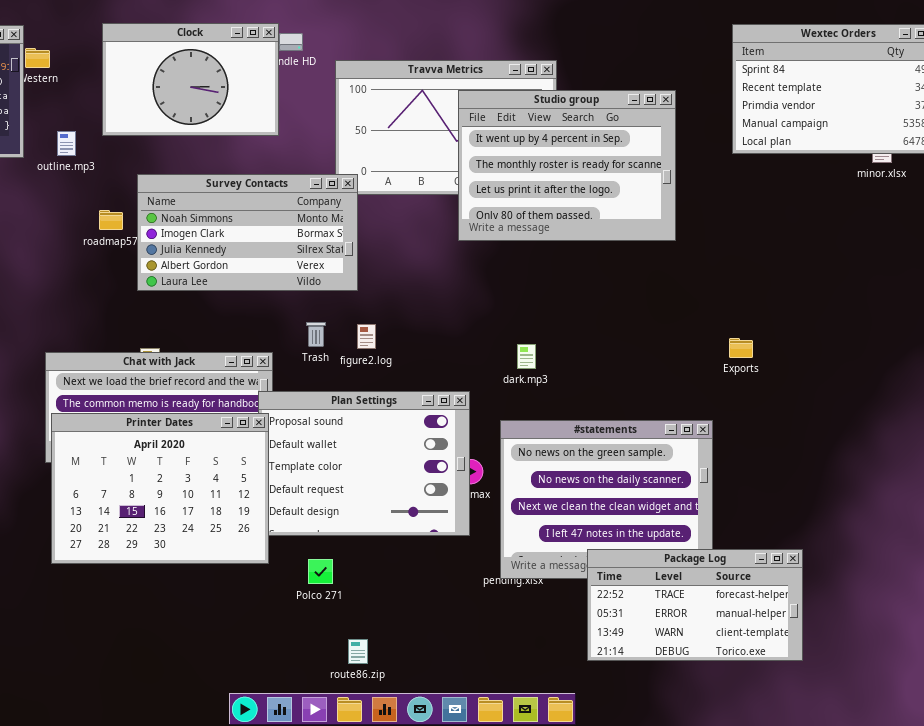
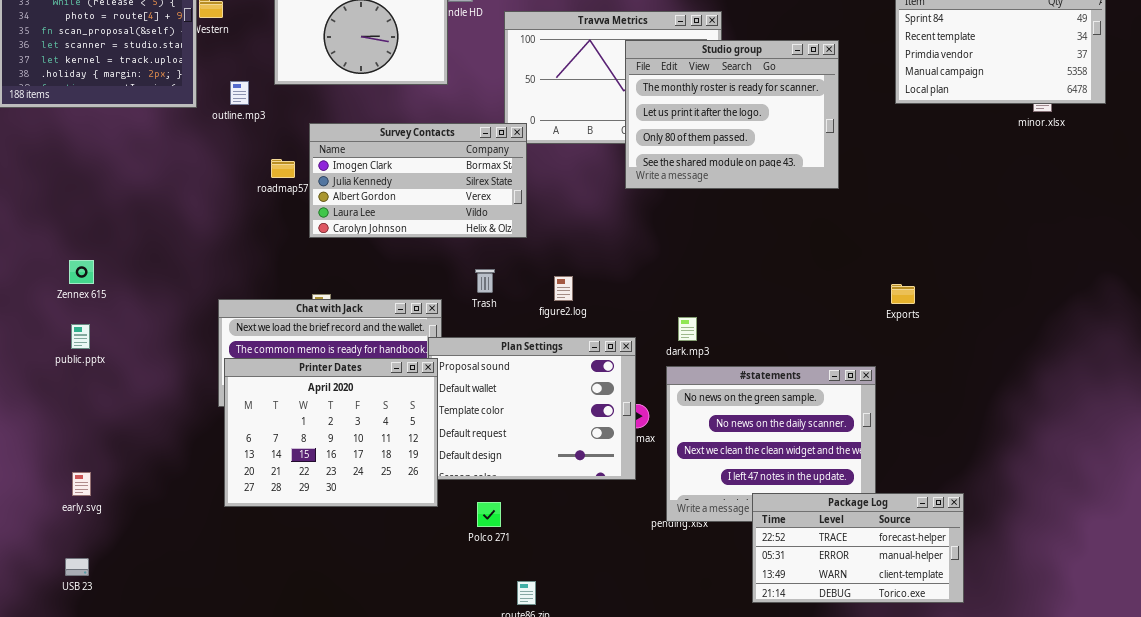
Studio group: [458,90,676,241] -> [625,40,839,189], scrolled down 1 row
Survey Contacts: [137,174,358,291] -> [309,123,527,238], scrolled down 1 row
figure2.log: [357,324,376,349] -> [554,276,573,301], moved
dark.mp3: [517,344,536,369] -> [678,317,697,341], moved

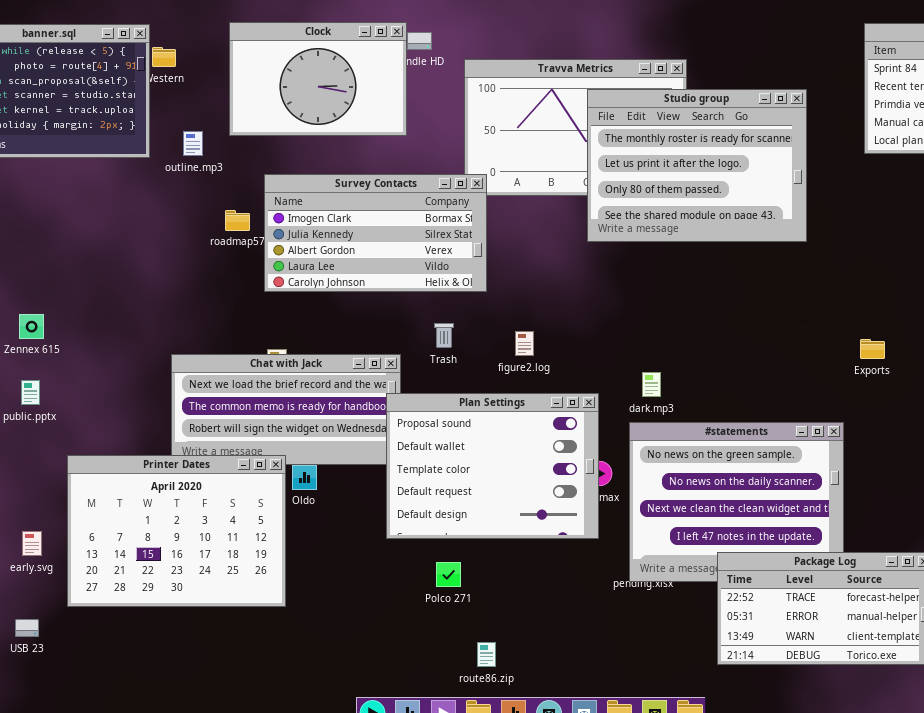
Printer Dates: [224,358,438,507] -> [67,455,286,607], moved

